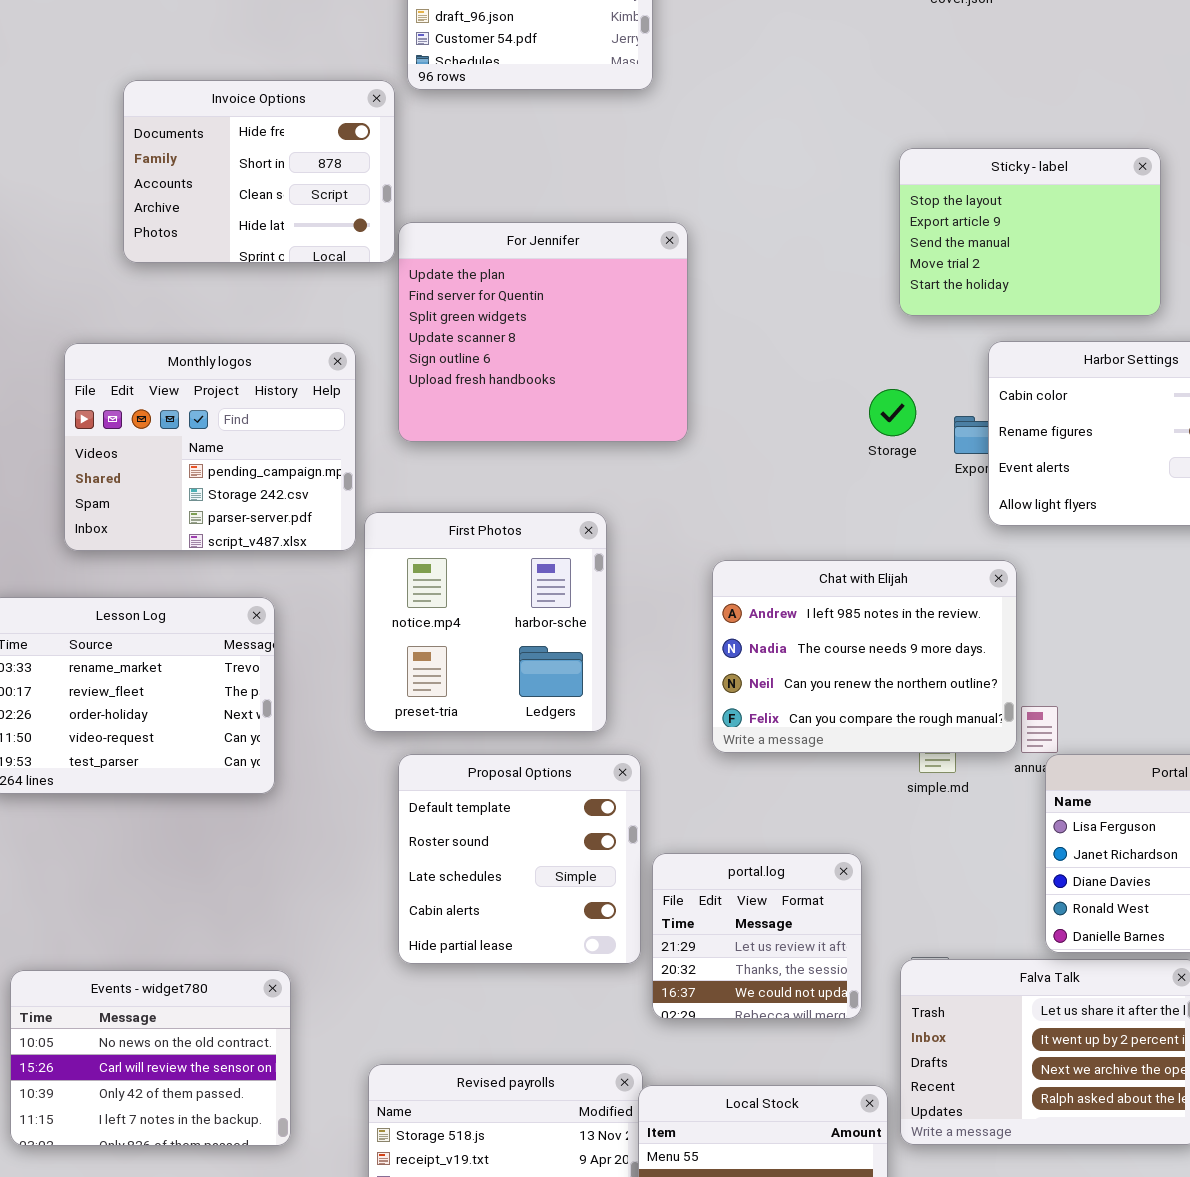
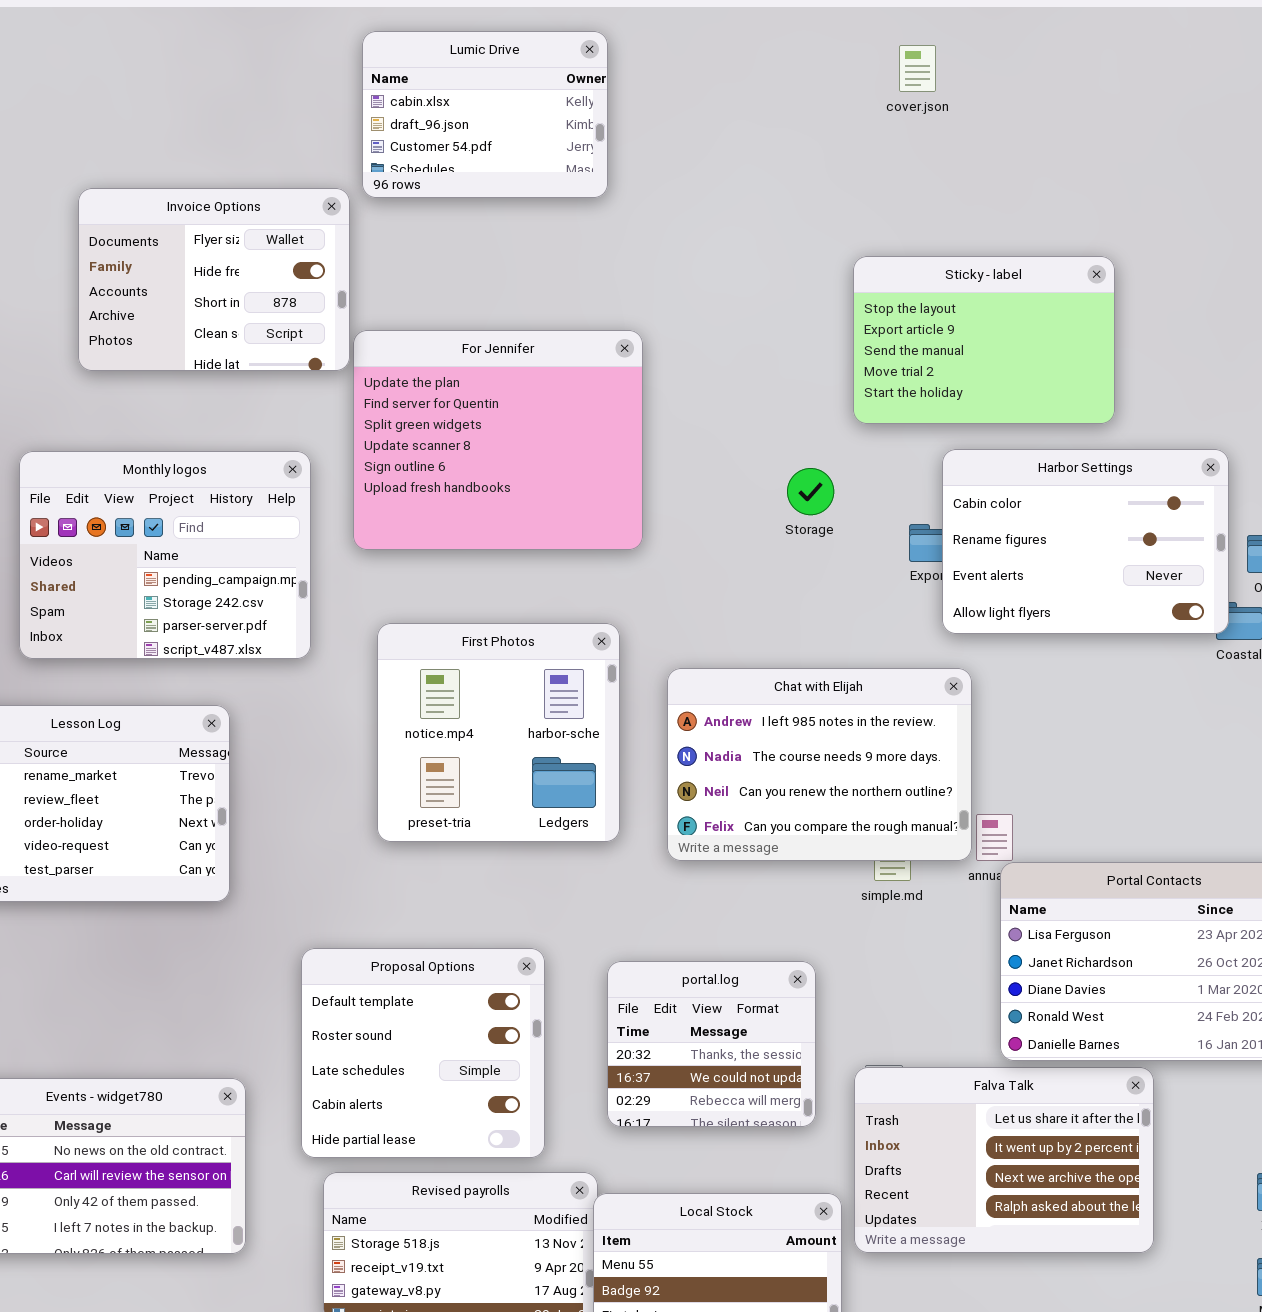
Invoice Options: [123,80,395,263] -> [78,188,350,371], scrolled up 1 row
Storage: [869,389,916,436] -> [787,468,834,515], moved
First Photos: [364,512,607,732] -> [377,623,620,842], moved
Proposal Options: [398,754,641,964] -> [301,948,545,1158], moved
portal.log: [652,853,862,1019] -> [607,961,816,1127], scrolled down 1 row

